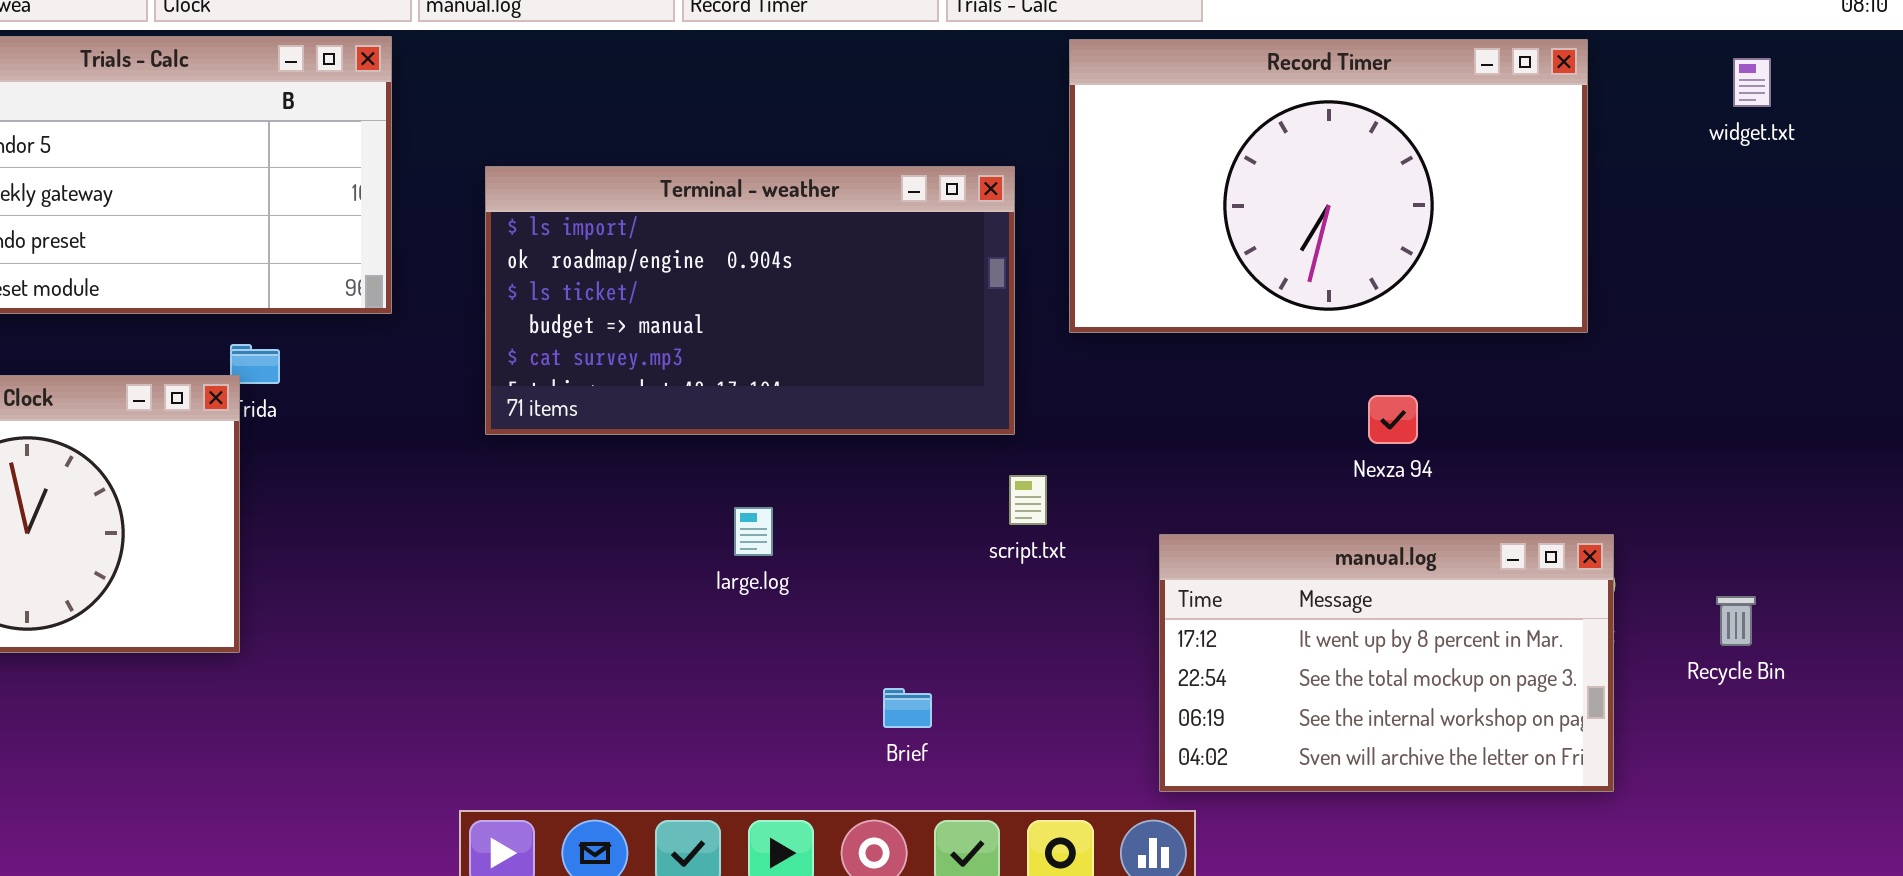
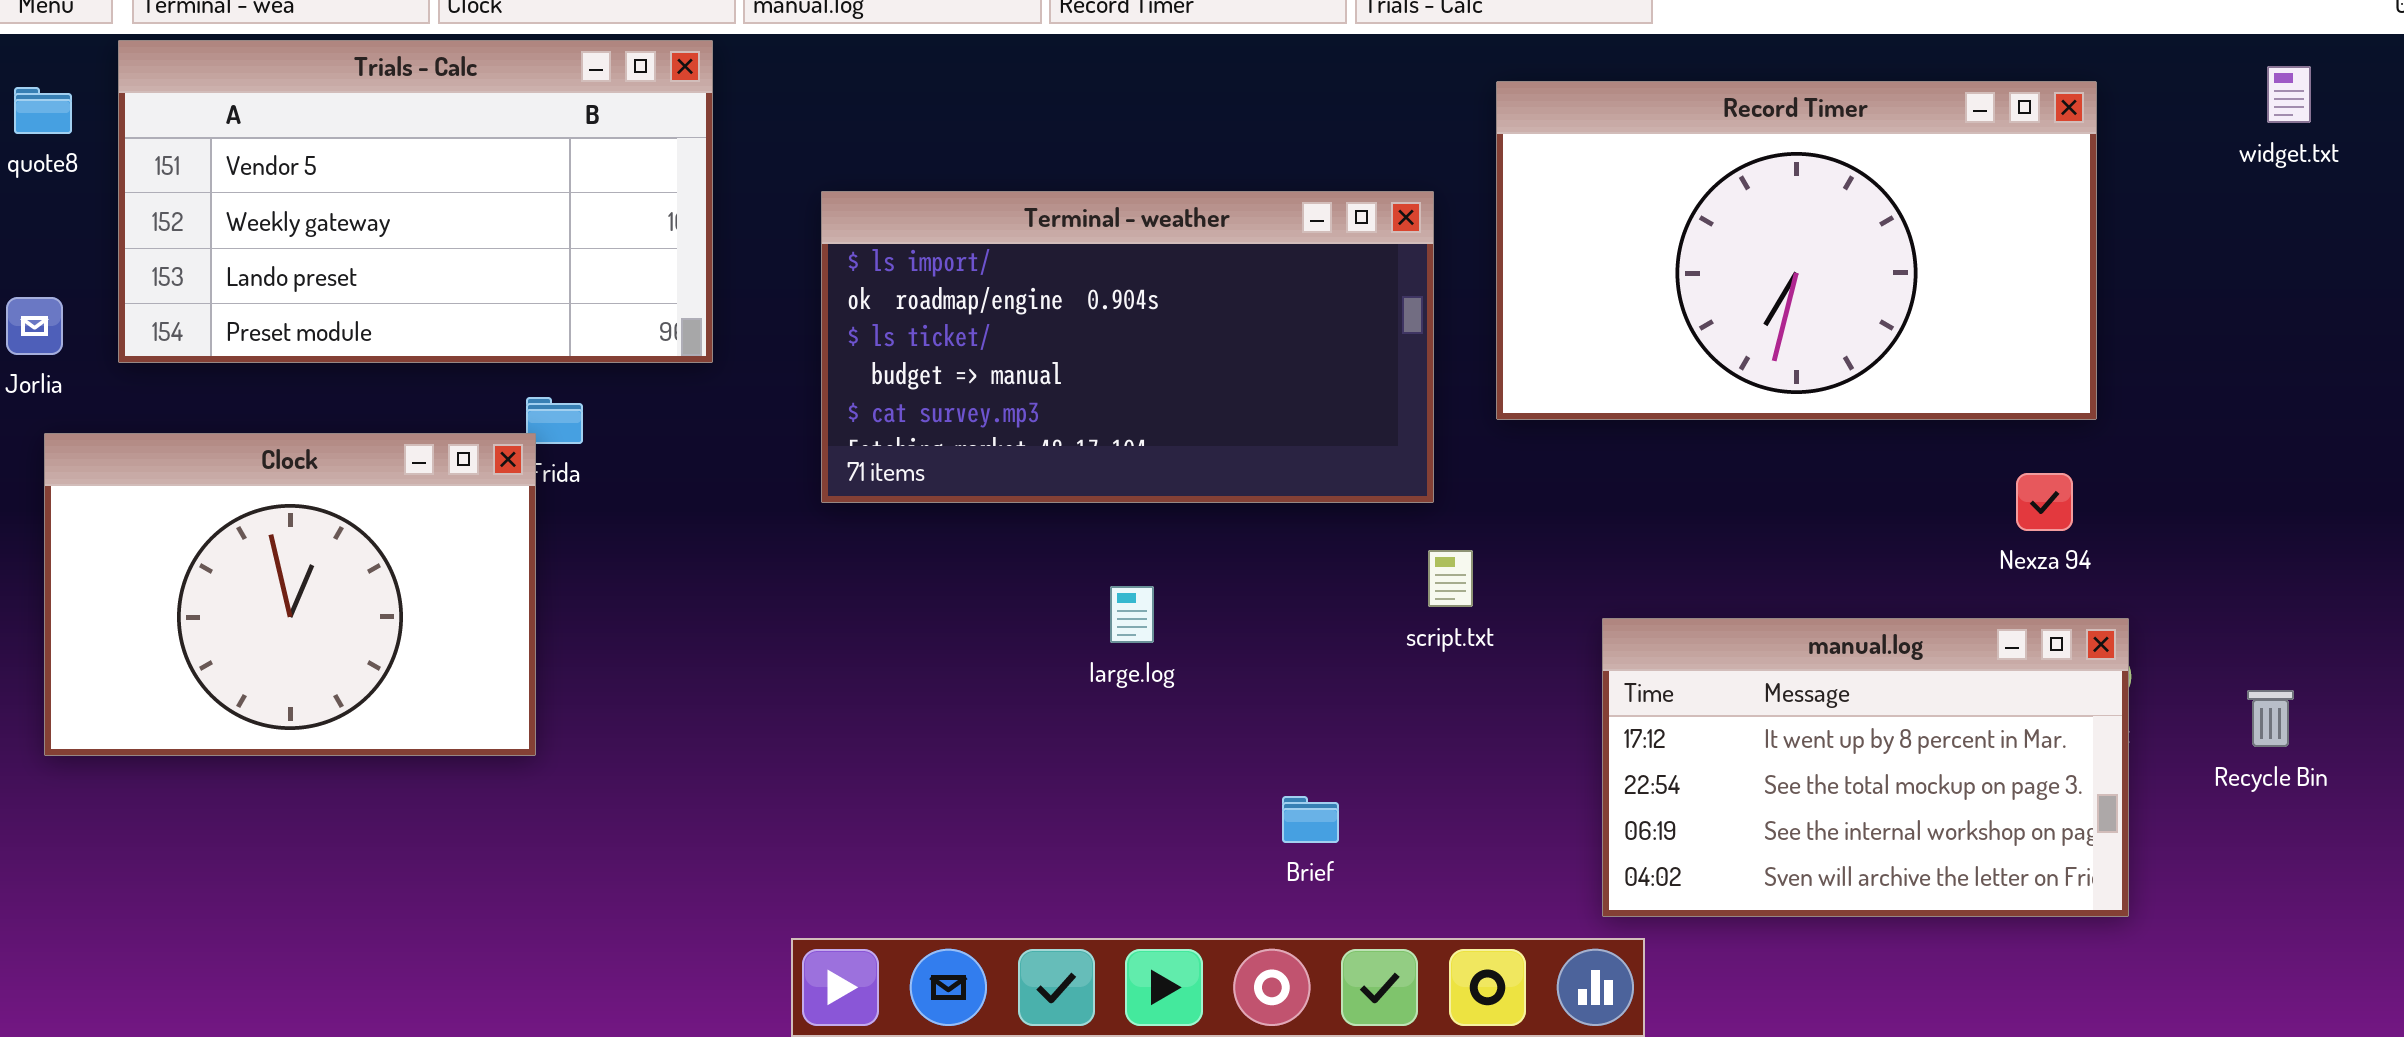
Record Timer: [1069,39,1588,333] -> [1496,81,2097,420], moved
Nexza 94: [1368,395,1418,444] -> [2016,473,2073,531], moved

